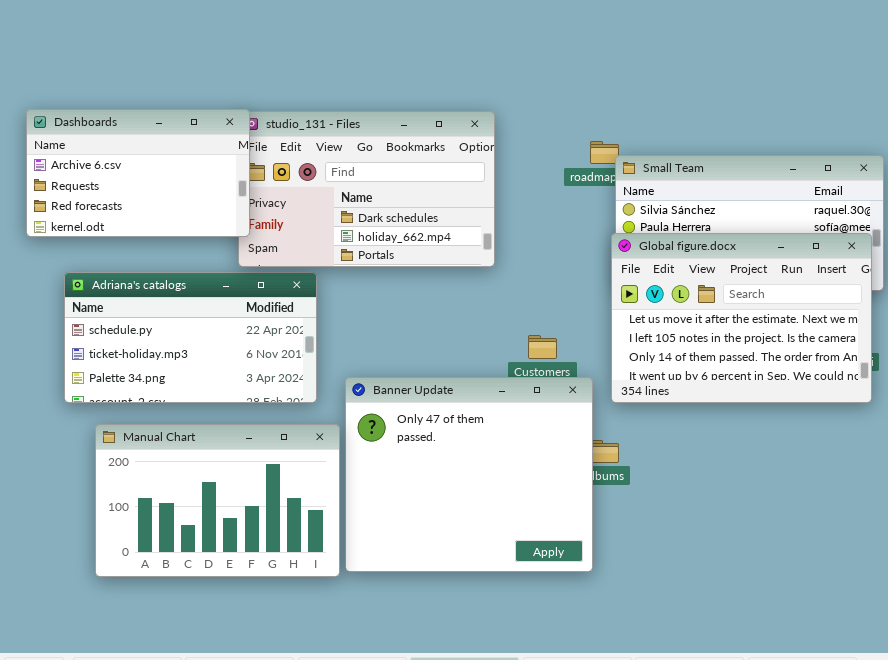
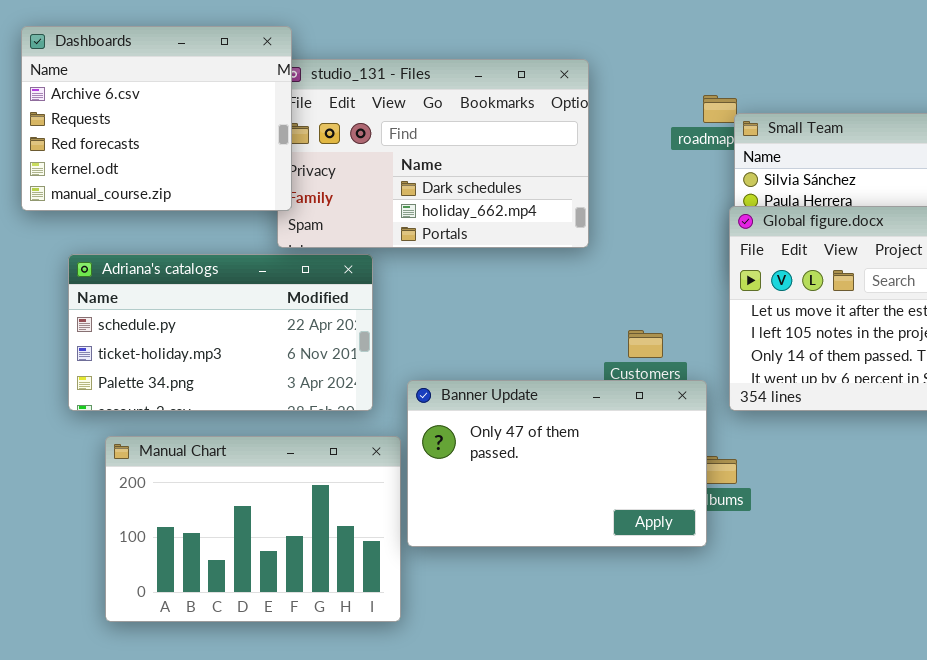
Dashboards: [26,109,250,237] -> [21,26,292,211], resized
Banner Update: [345,377,593,572] -> [407,380,707,547], resized

